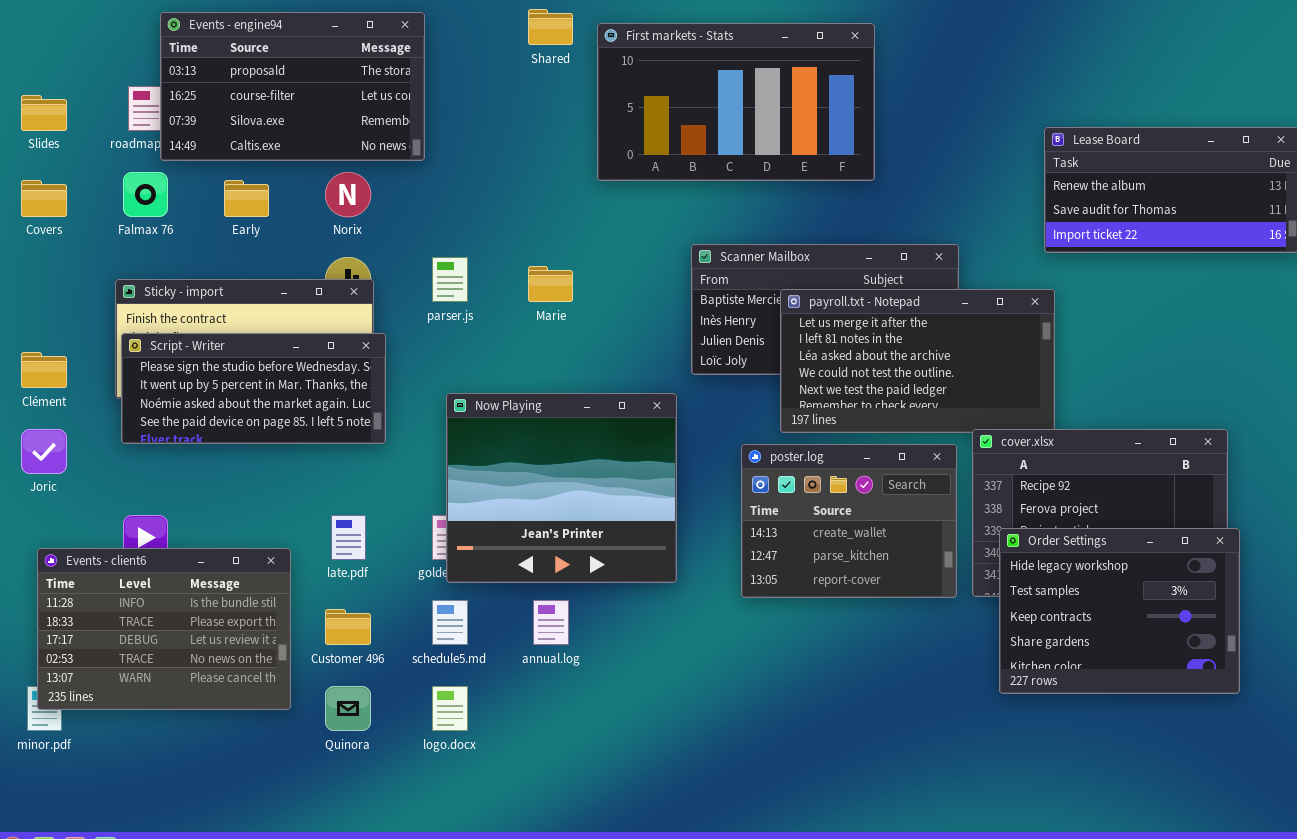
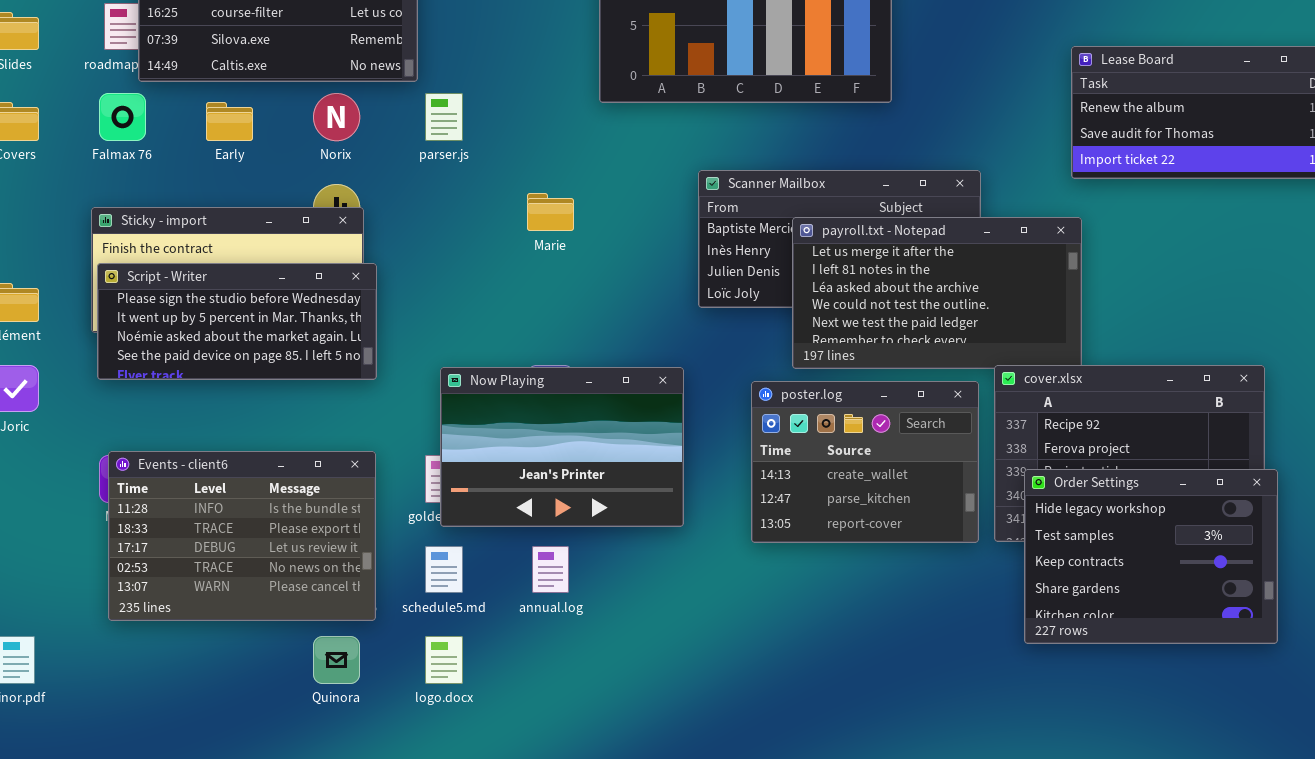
parser.js: [432,257,468,302] -> [425,93,463,141], moved
Now Playing: [446,393,677,583] -> [440,367,684,527], resized
Events - client6: [37,548,291,710] -> [108,451,376,621], moved

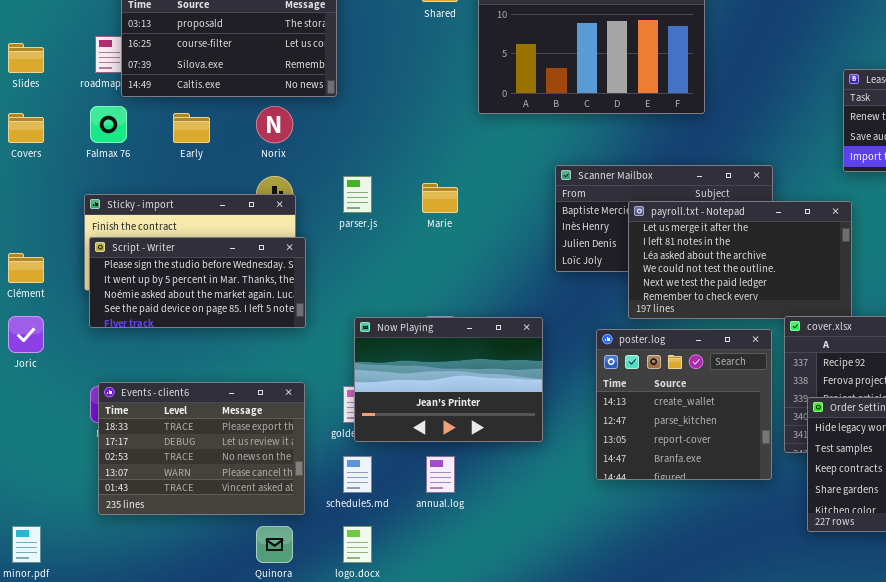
parser.js: [425,93,463,141] -> [343,176,372,213], moved
poster.log: [751,381,979,543] -> [596,329,772,480], resized
Events - client6: [108,451,376,621] -> [98,382,305,515], scrolled down 1 row

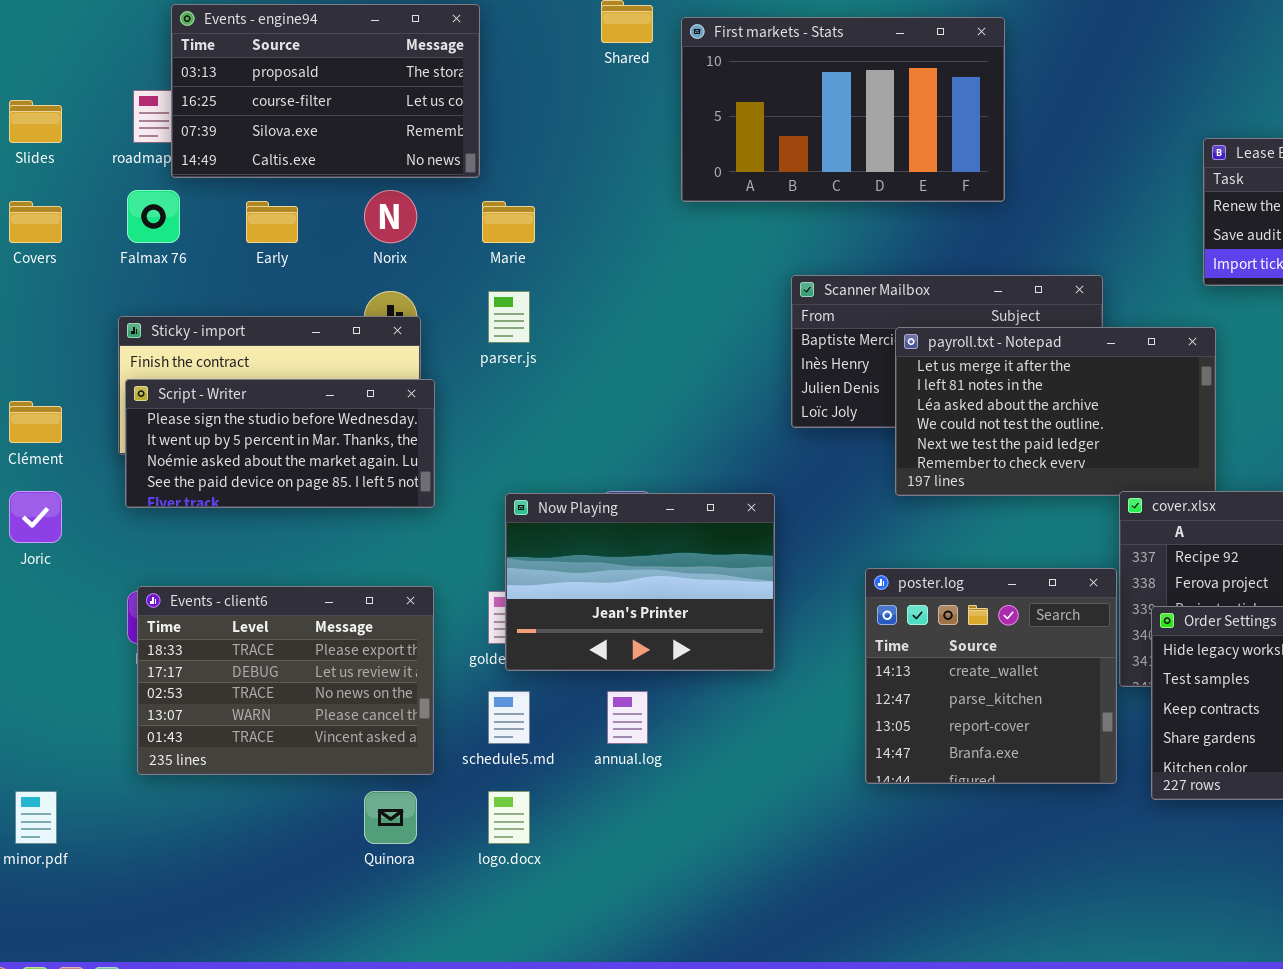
Marie: [422,183,458,213] -> [482,201,535,243], moved
poster.log: [596,329,772,480] -> [865,568,1117,784], moved

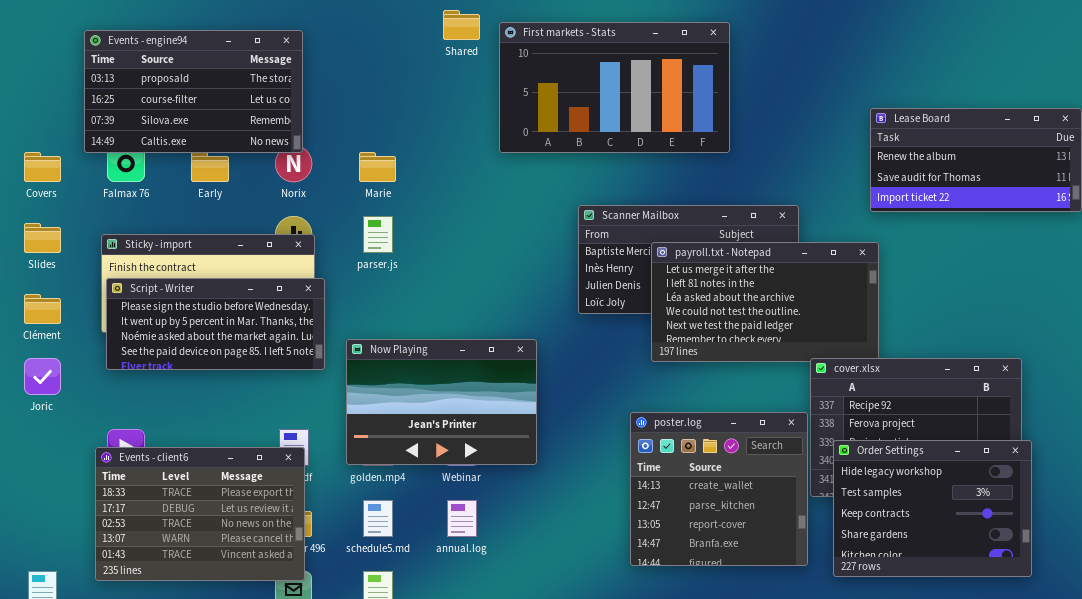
Events - engine94: [171,4,480,178] -> [84,30,303,153], moved
Slides: [9,100,62,143] -> [24,223,61,253], moved
Now Playing: [505,493,775,671] -> [346,339,537,465], moved
Events - client6: [137,586,434,775] -> [95,447,305,581], moved

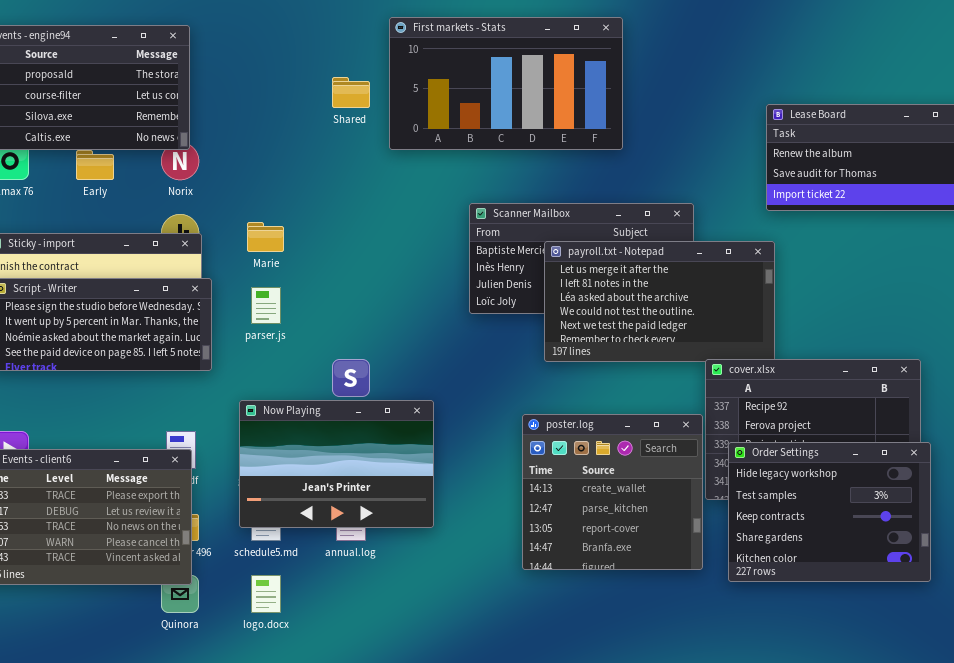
Shared: [443,10,480,40] -> [332,77,370,108], moved
Marie: [359,152,396,182] -> [247,222,284,252], moved
parser.js: [363,216,393,253] -> [251,287,281,324], moved
Now Playing: [346,339,537,465] -> [239,400,434,528], moved

